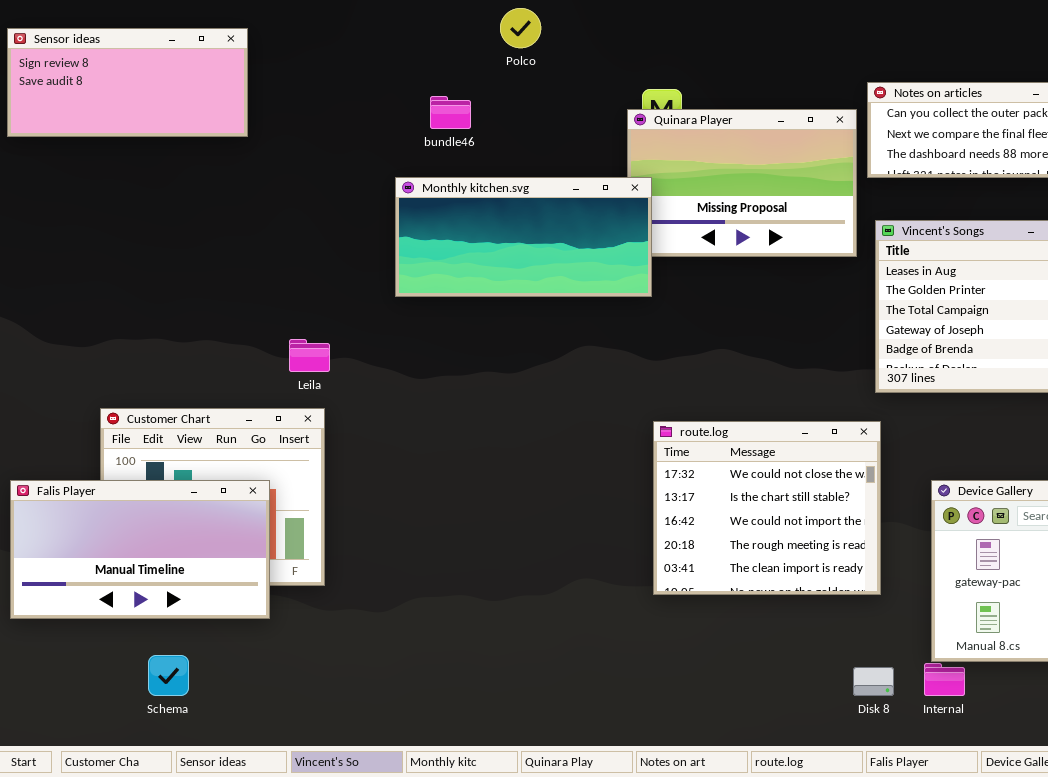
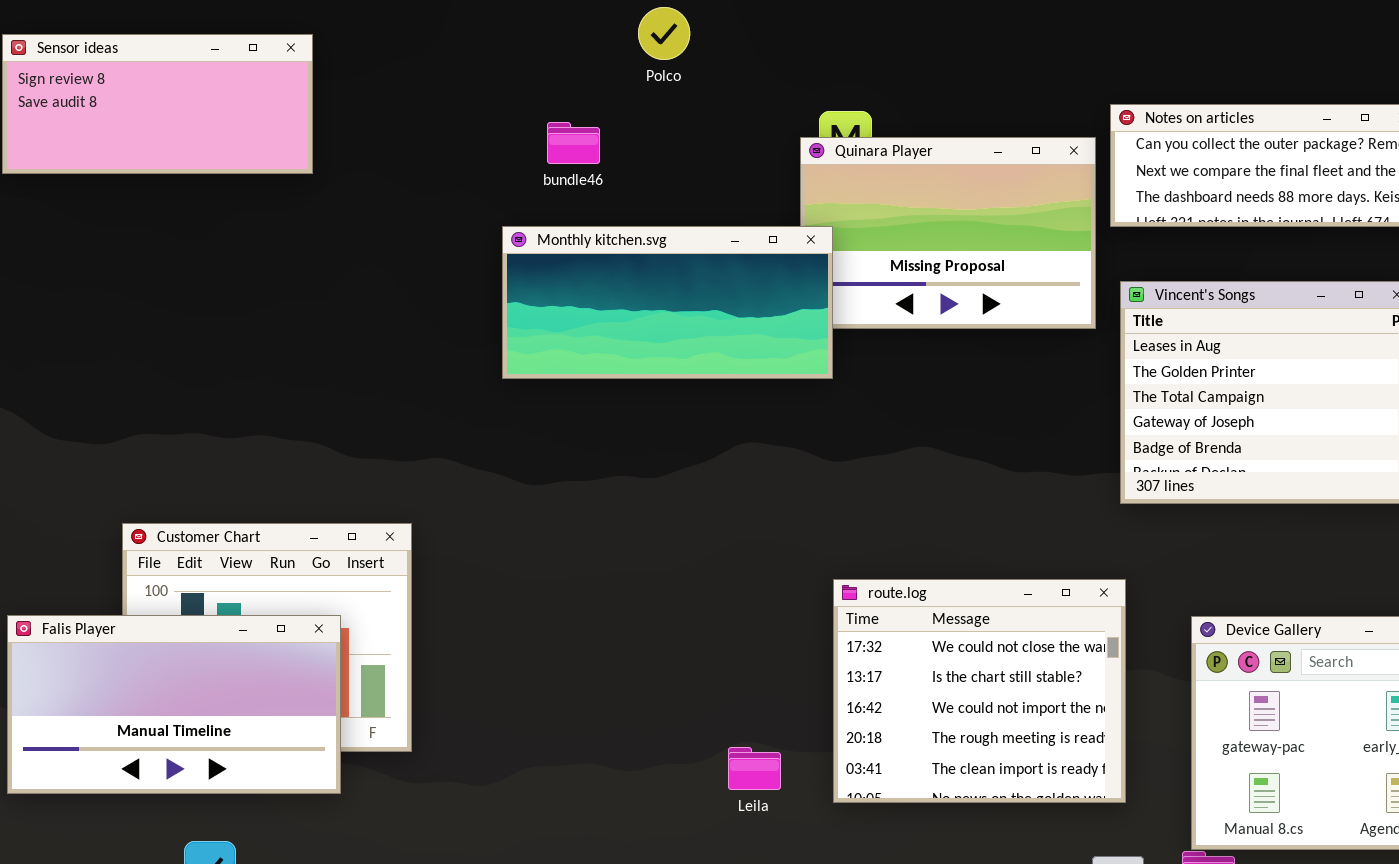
Leila: [289,339,330,372] -> [728,747,781,790], moved
route.log: [653,421,881,595] -> [833,579,1126,803], moved

